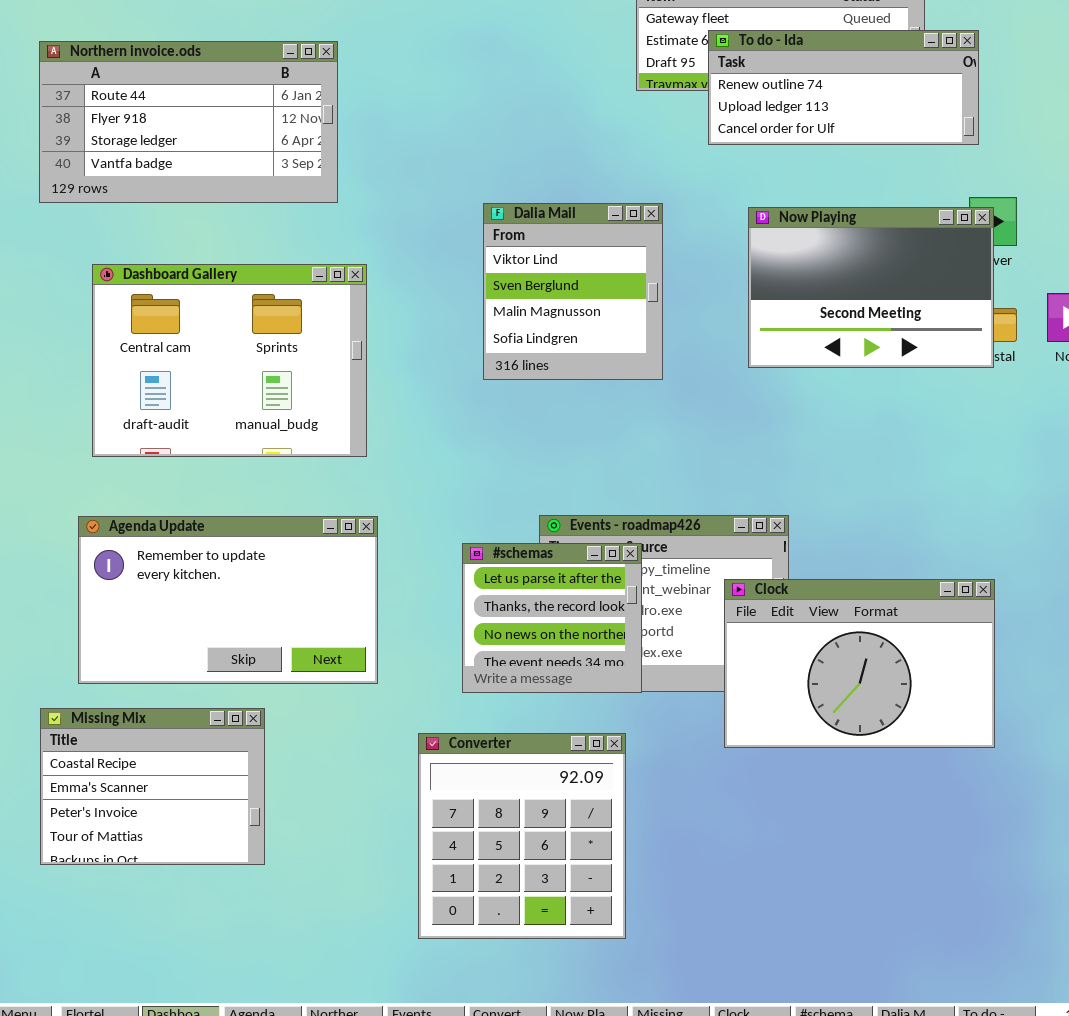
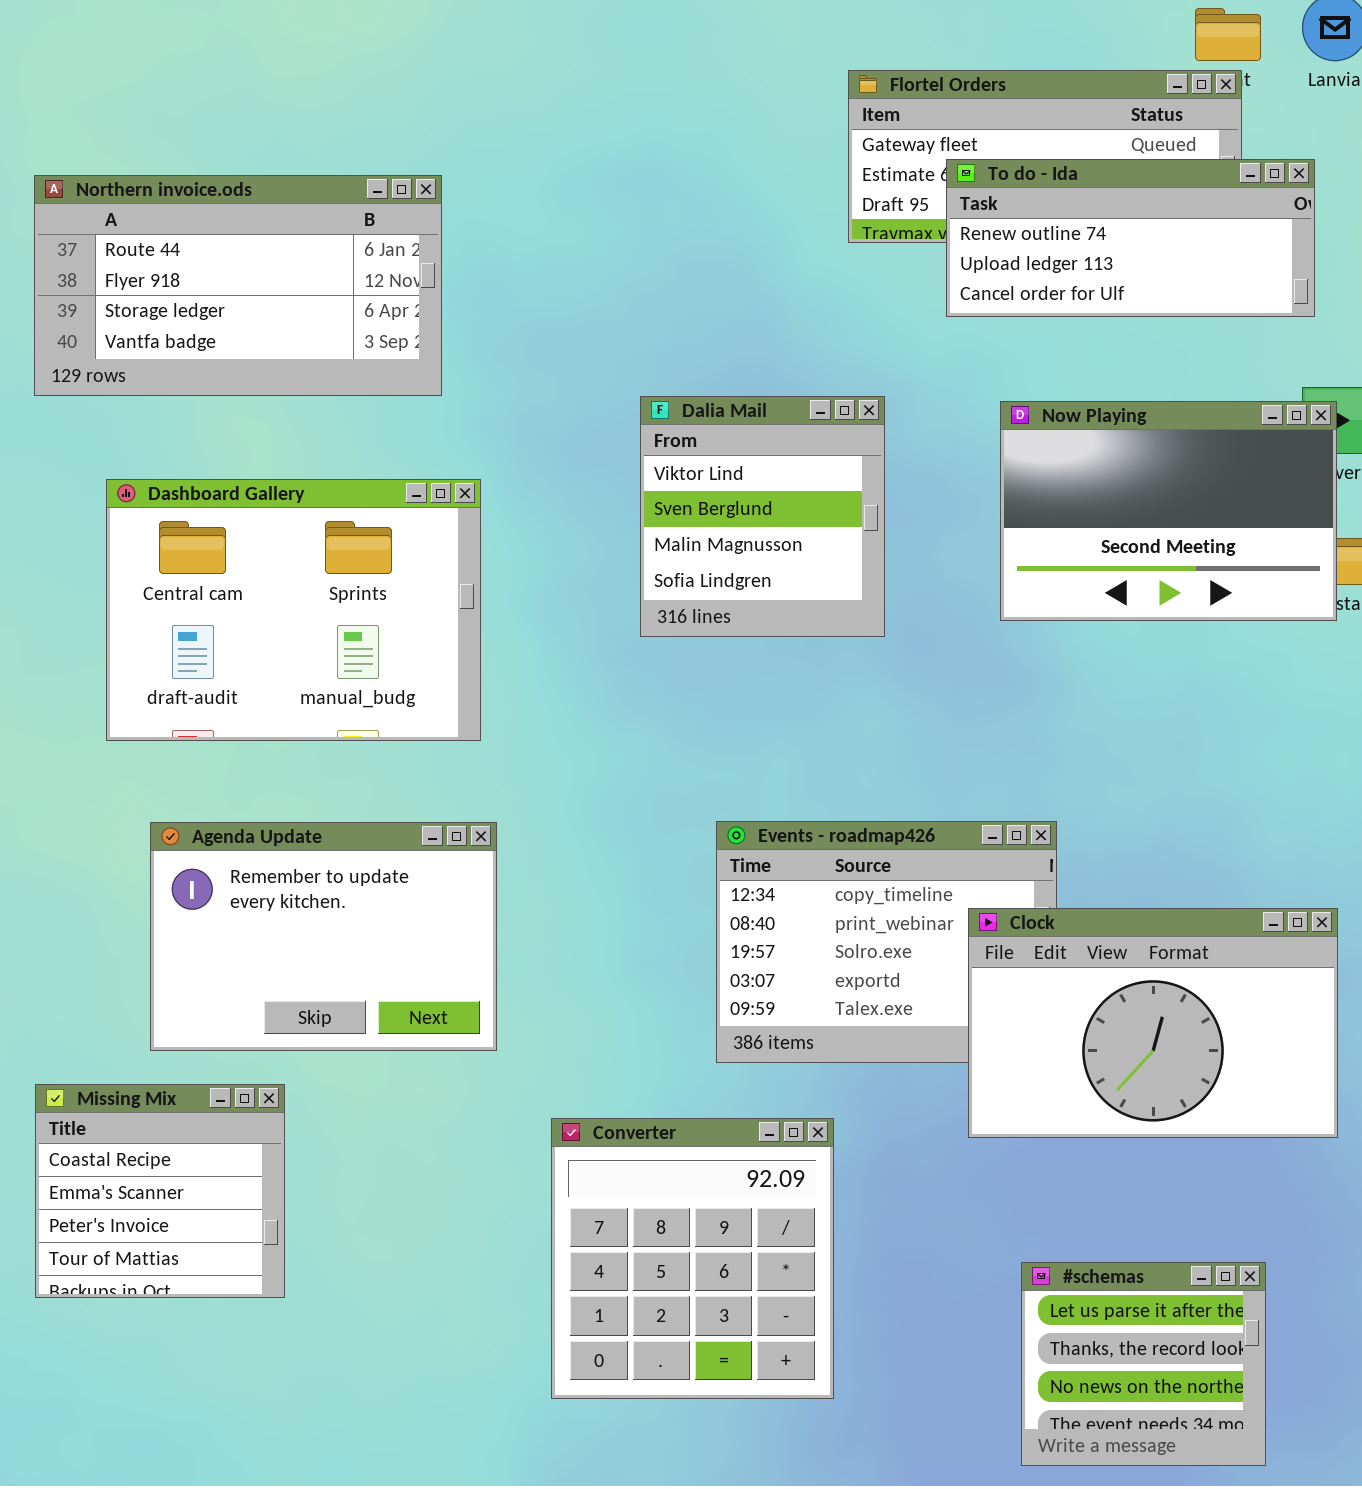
Agenda Update: [78,516,378,684] -> [150,822,497,1051], resized
#schemas: [462,543,642,693] -> [1021,1262,1266,1466], moved
Missing Mix: [40,708,265,865] -> [35,1084,285,1298], resized

